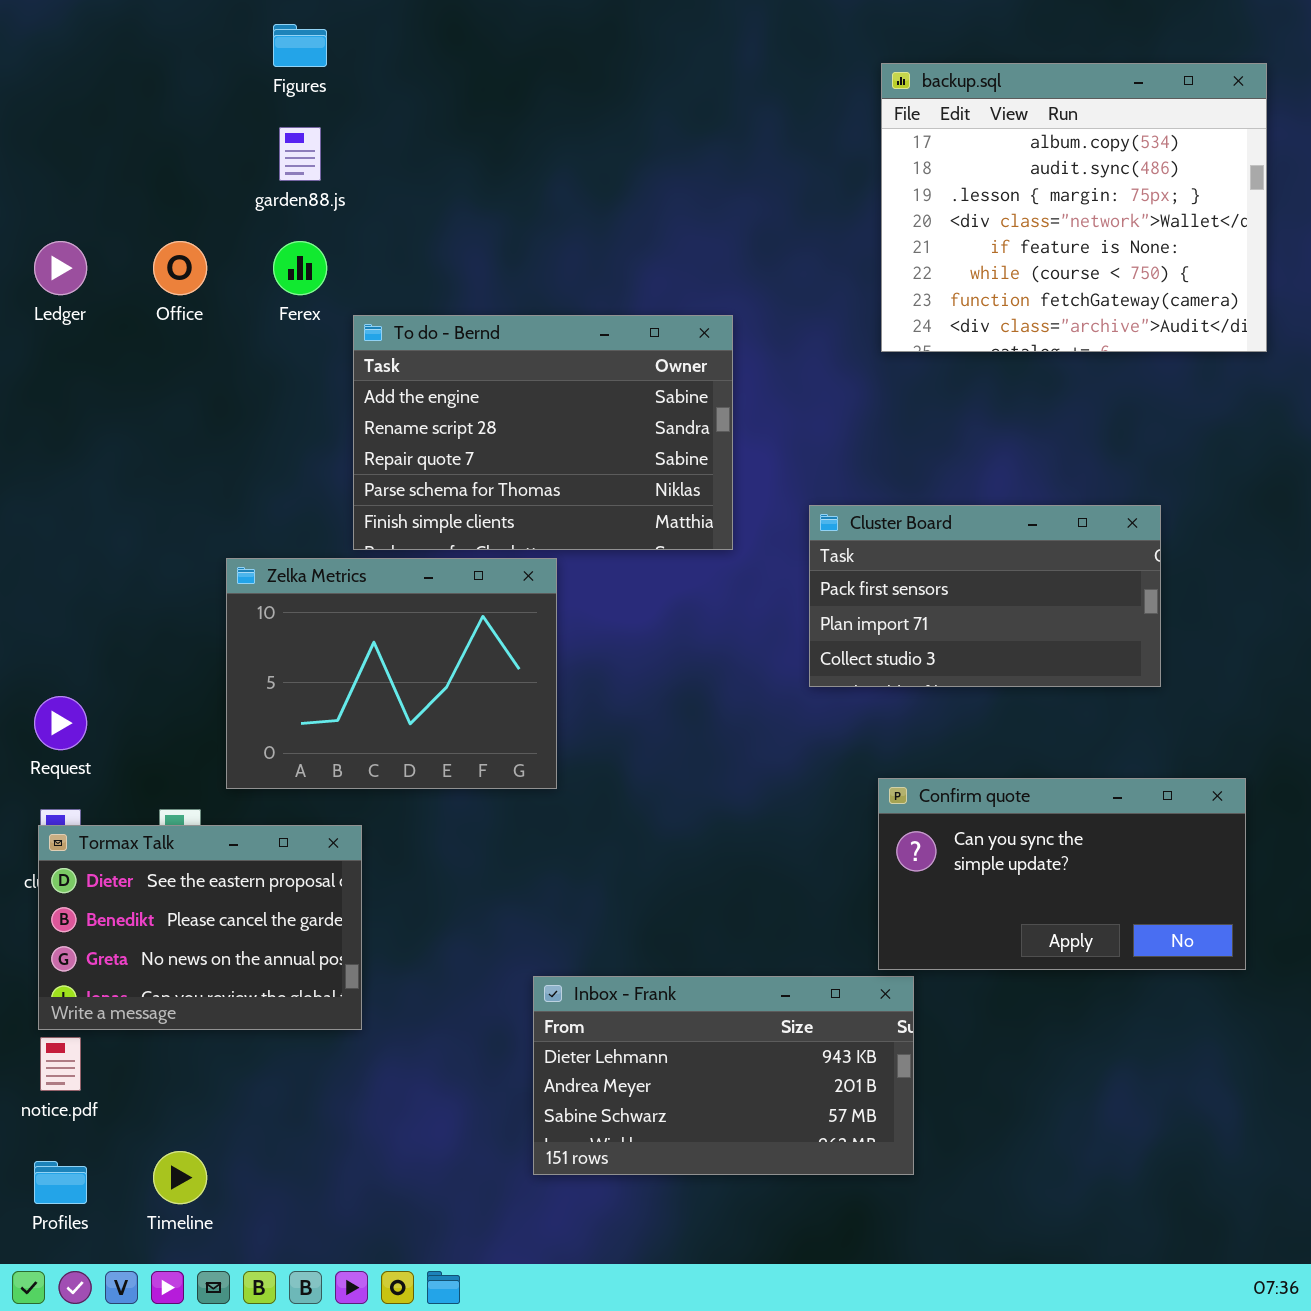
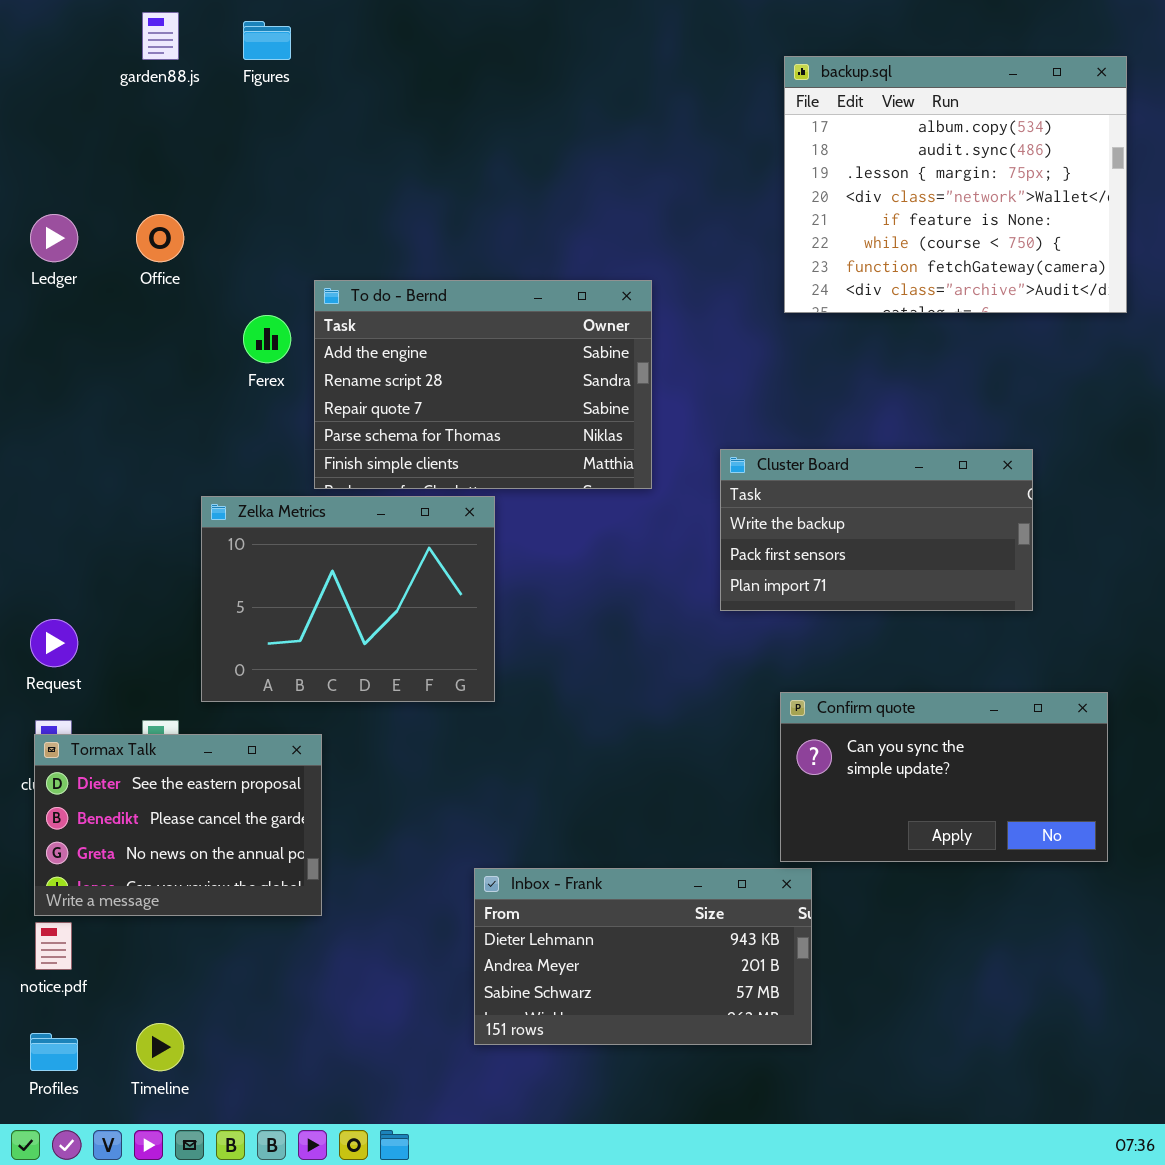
garden88.js: [279,127,321,181] -> [142,12,179,60], moved
Ferex: [273,241,327,295] -> [243,315,291,363], moved
Cluster Board: [809,505,1161,687] -> [720,449,1033,611], scrolled up 1 row

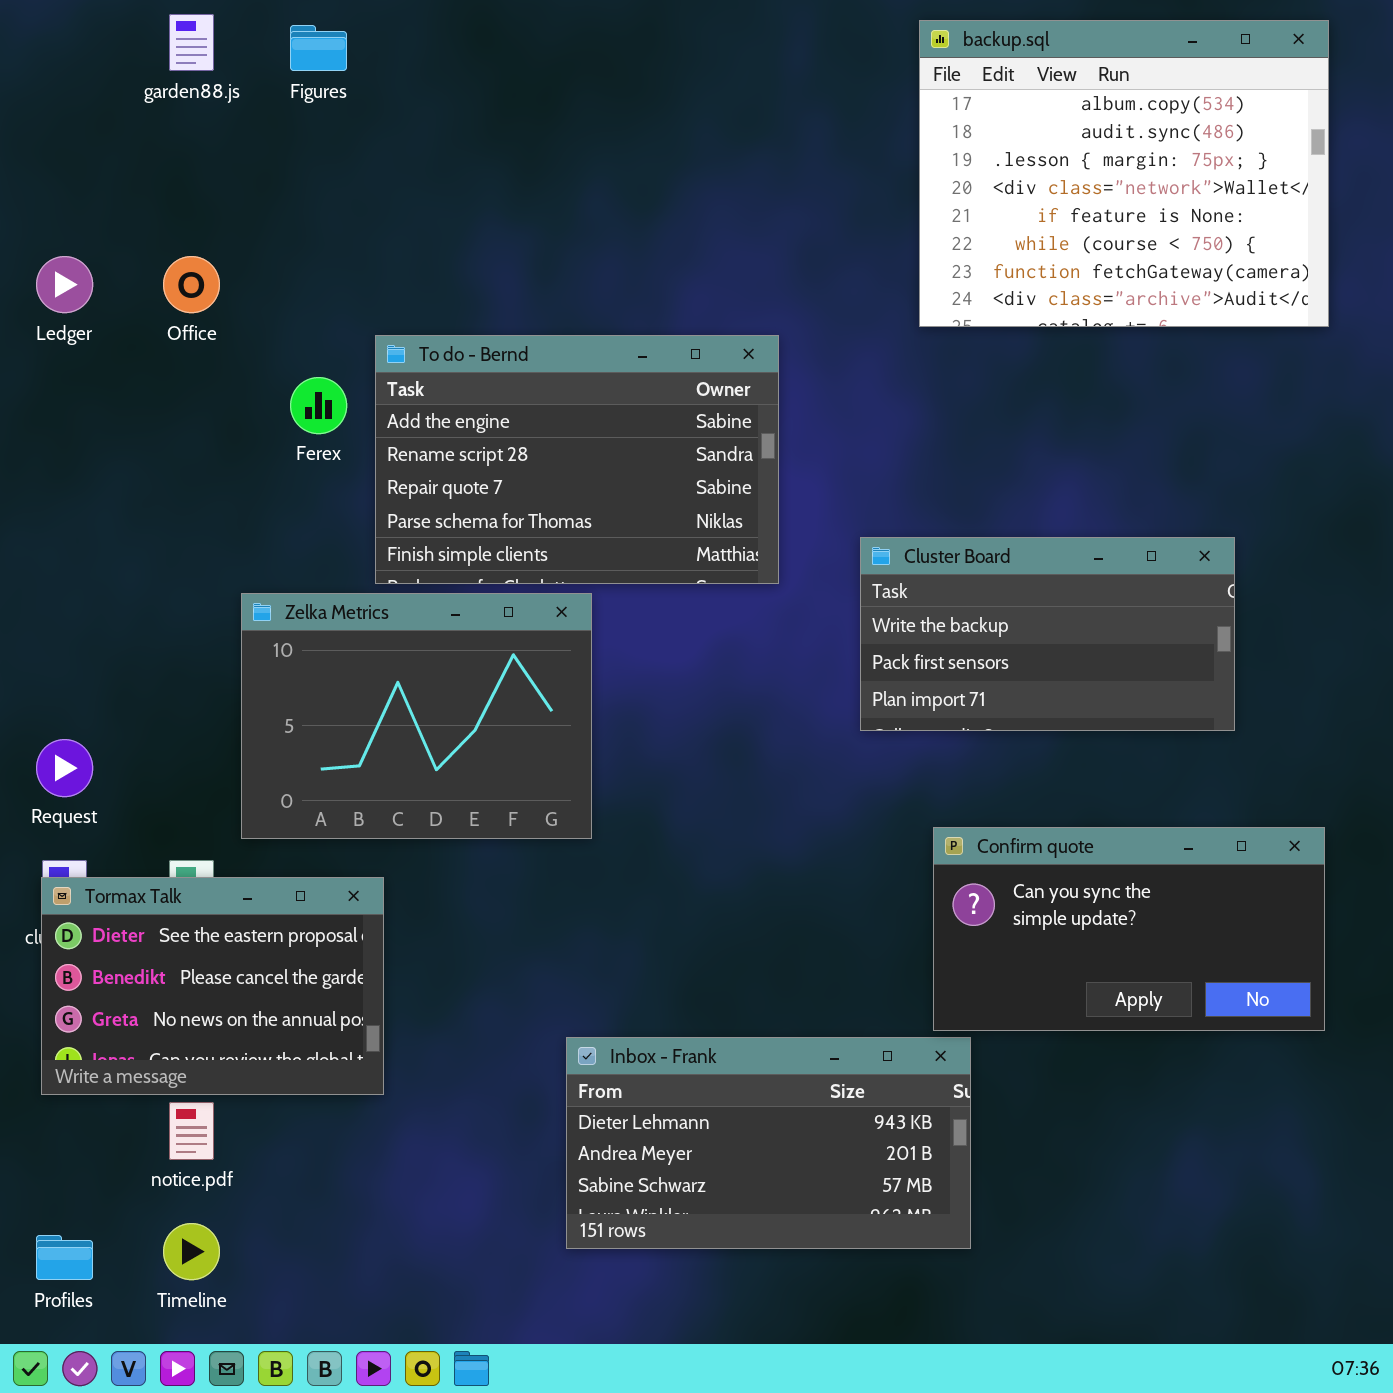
backup.sql: [784,56,1127,313] -> [919,20,1329,327], moved
notice.pdf: [35,922,72,970] -> [169,1102,214,1160], moved

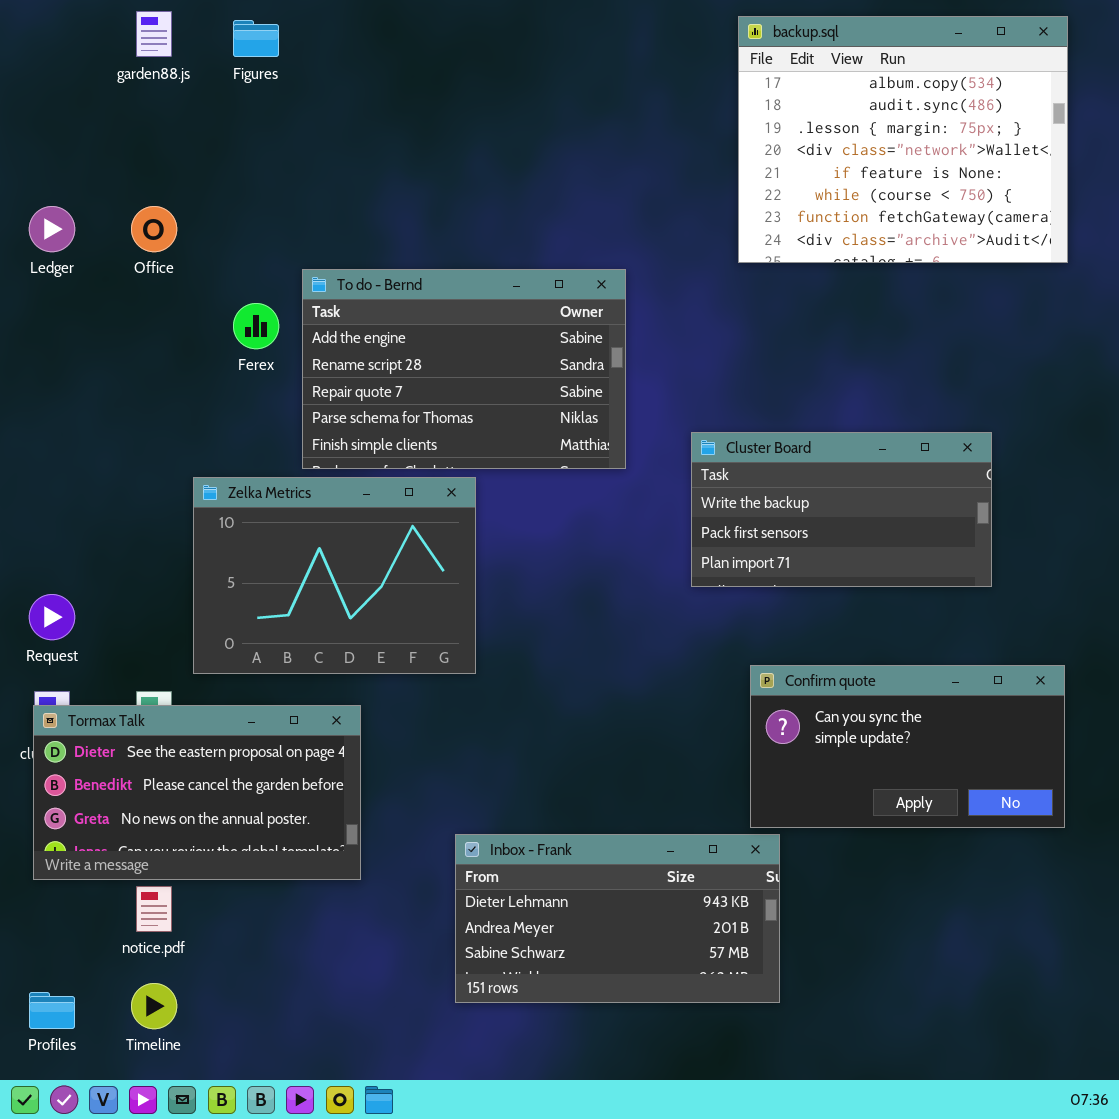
Tormax Talk: [41,877,384,1095] -> [33,705,361,880], resized

